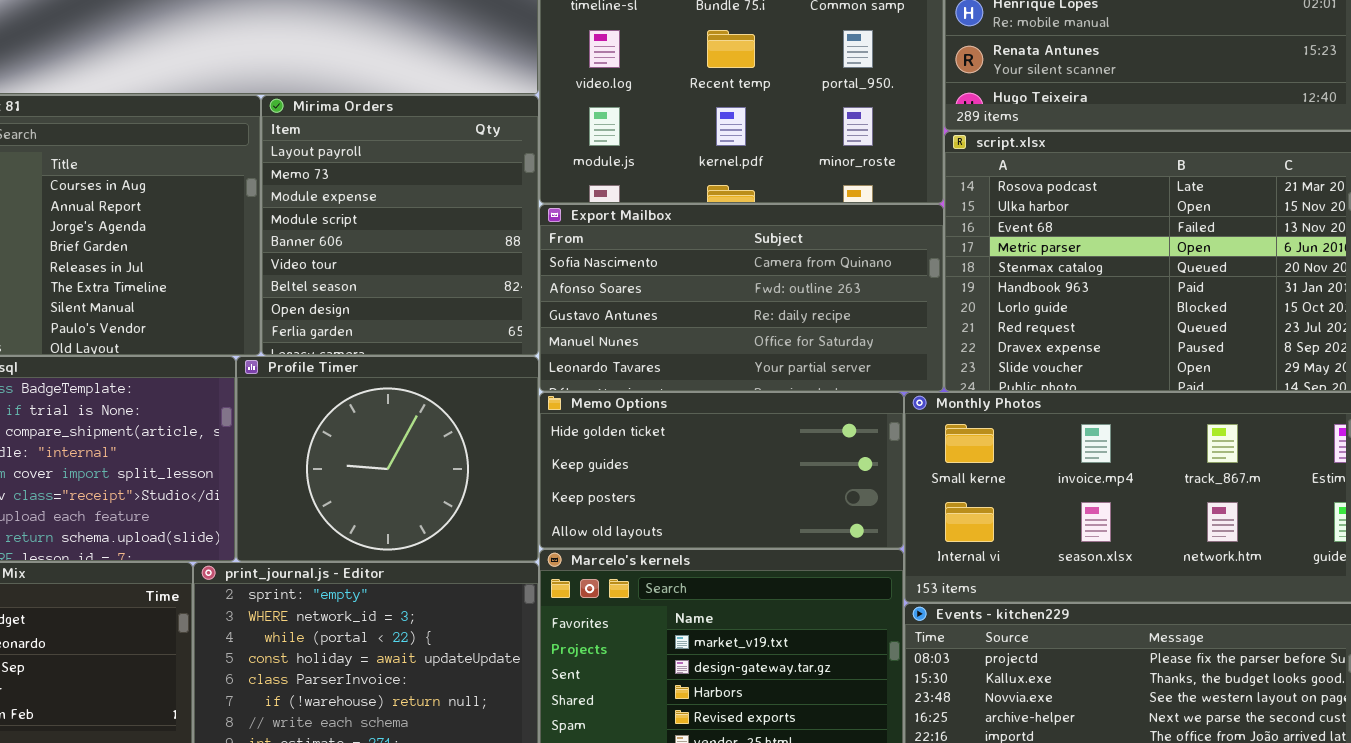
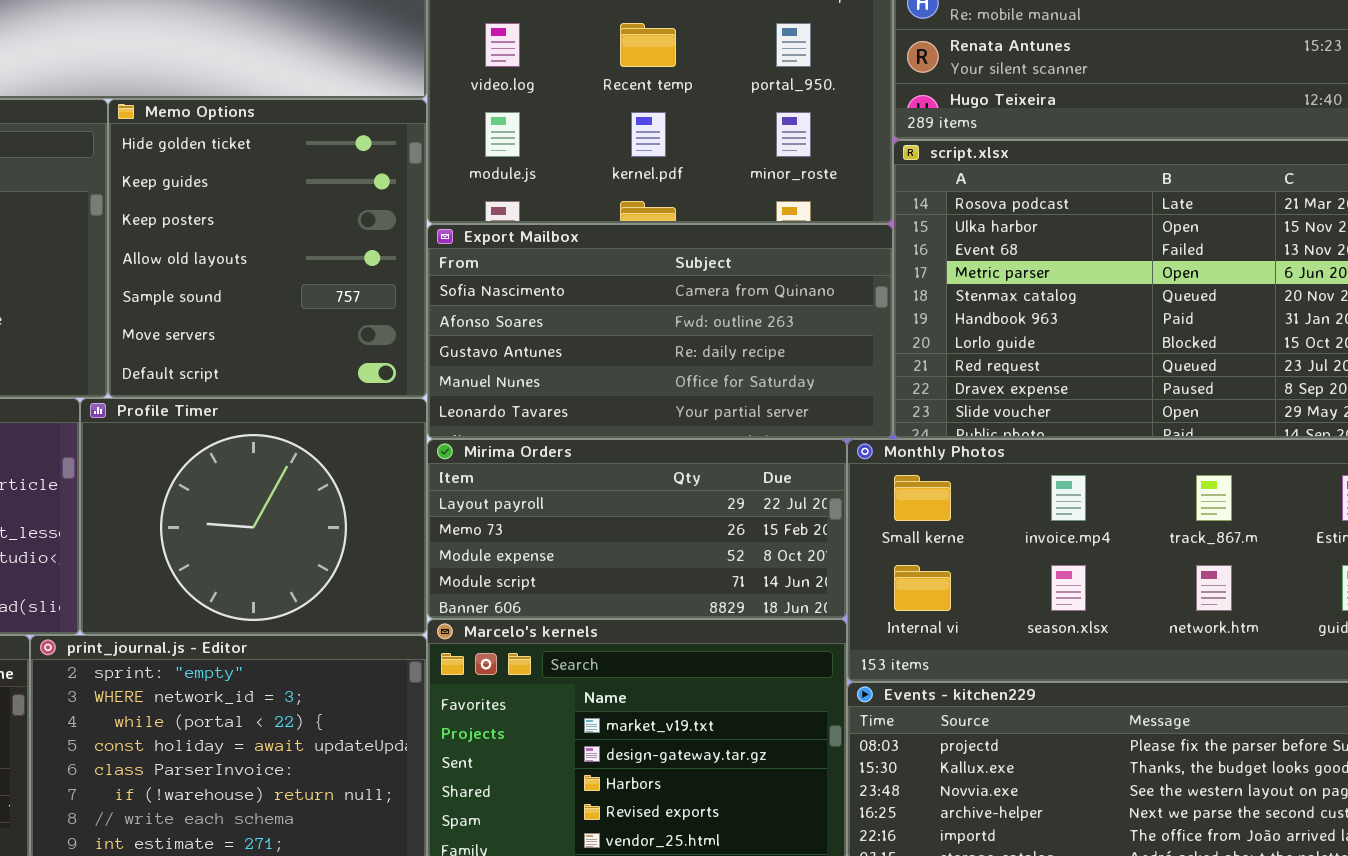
Mirima Orders: [261,95,539,356] -> [427,439,847,619], moved, resized
Memo Options: [539,392,904,549] -> [108,99,427,398], moved, resized

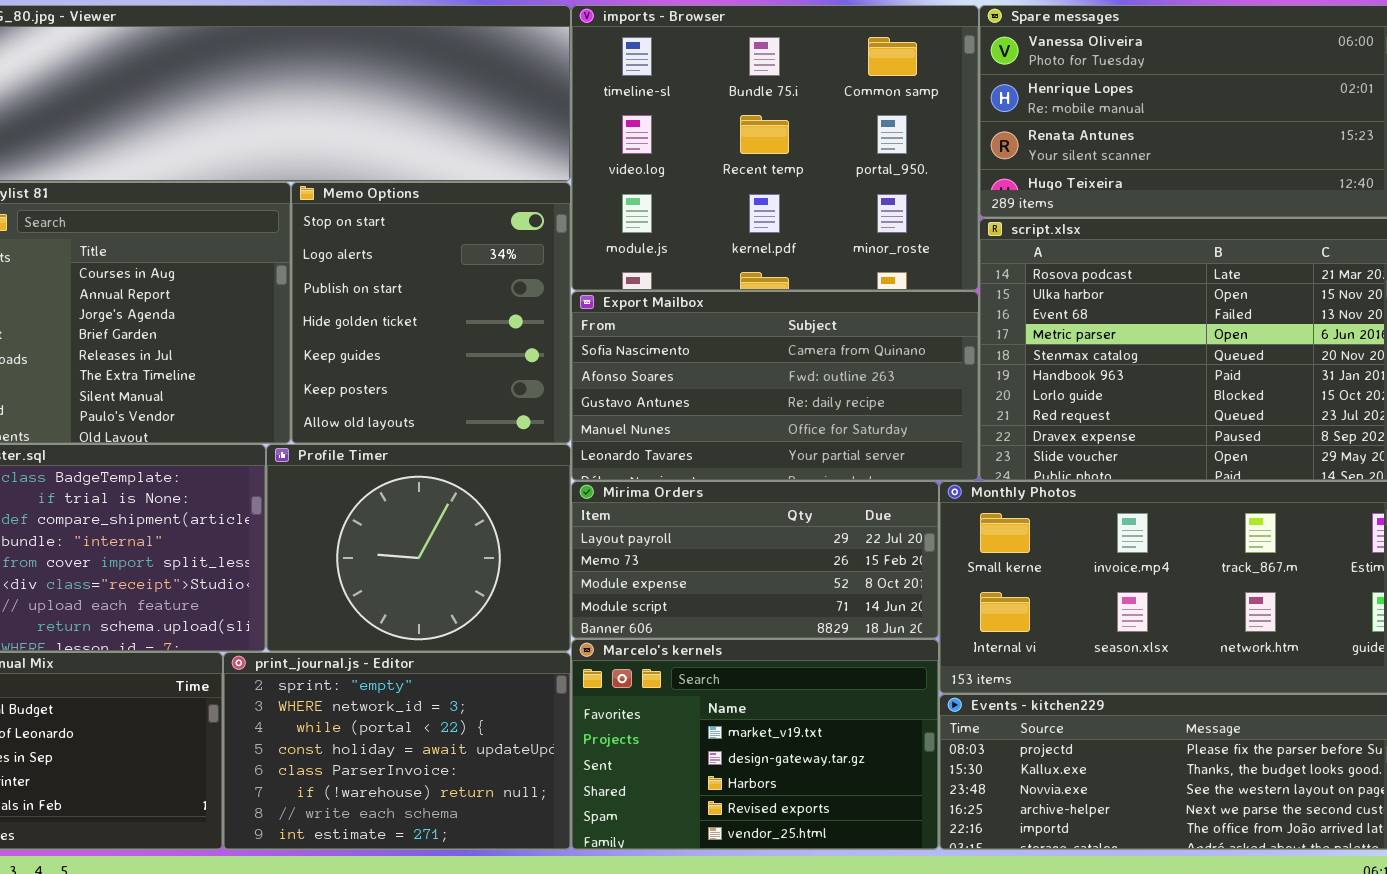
Memo Options: [108,99,427,398] -> [291,182,571,444], scrolled up 3 rows

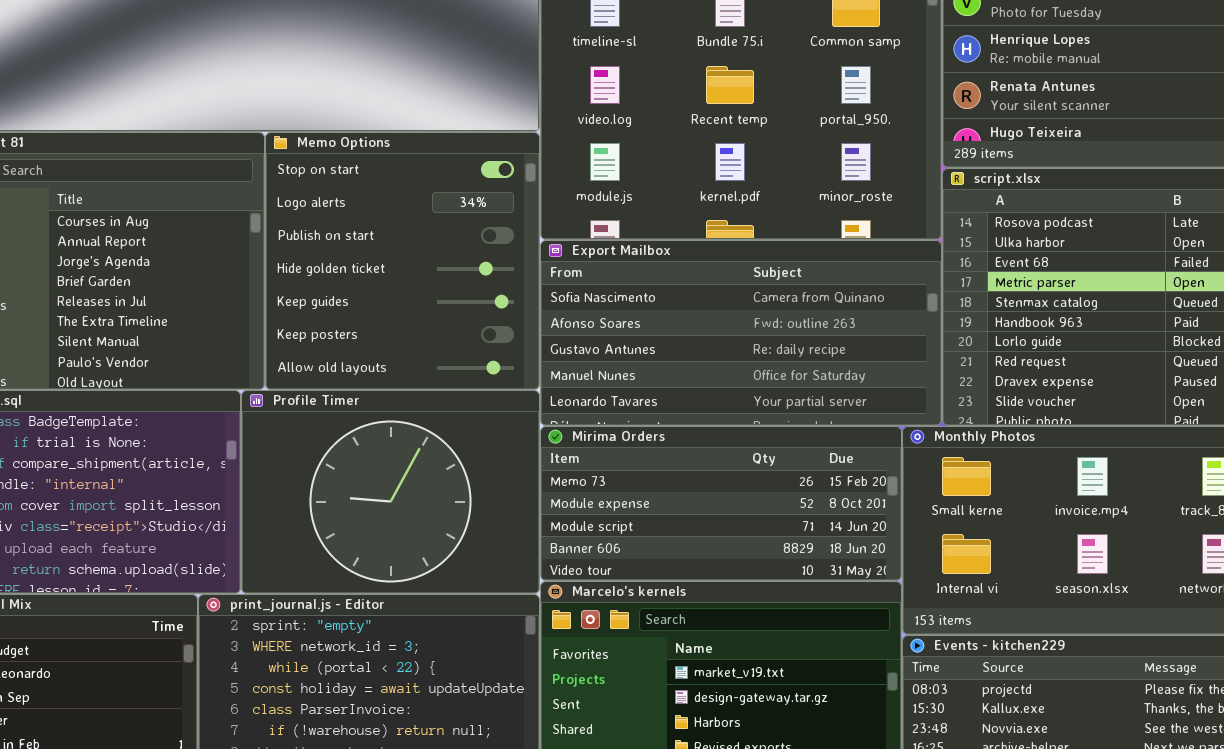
Mirima Orders: [571,481,939,639] -> [540,426,902,581], scrolled down 1 row

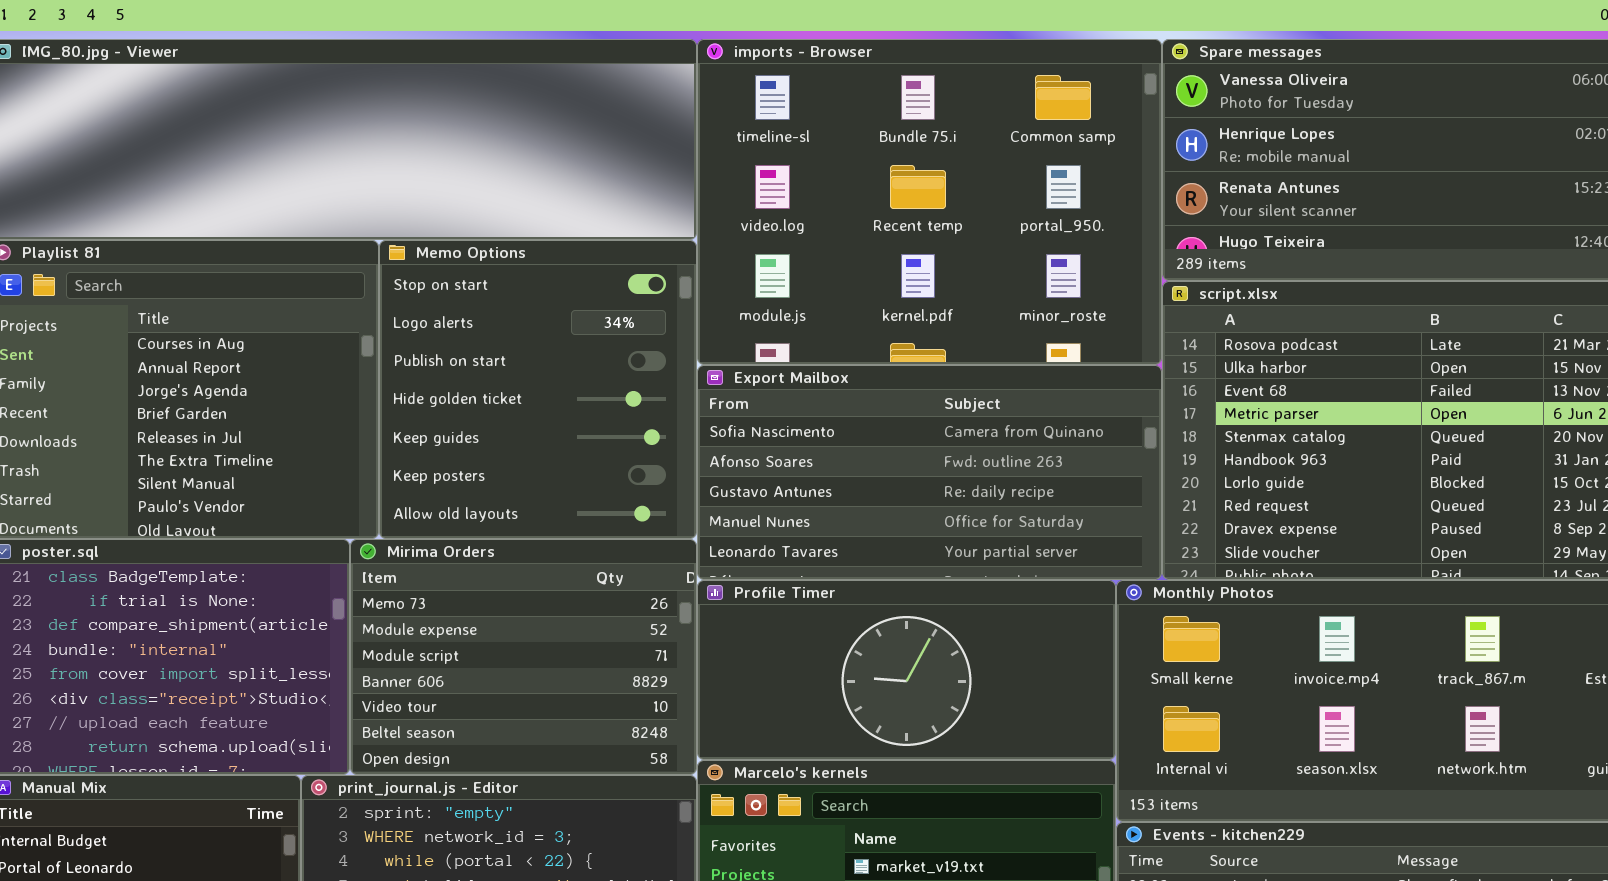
Profile Timer: [241,390,540,594] -> [697,580,1116,760], moved, resized
Mirima Orders: [540,426,902,581] -> [350,539,697,775], moved, resized

